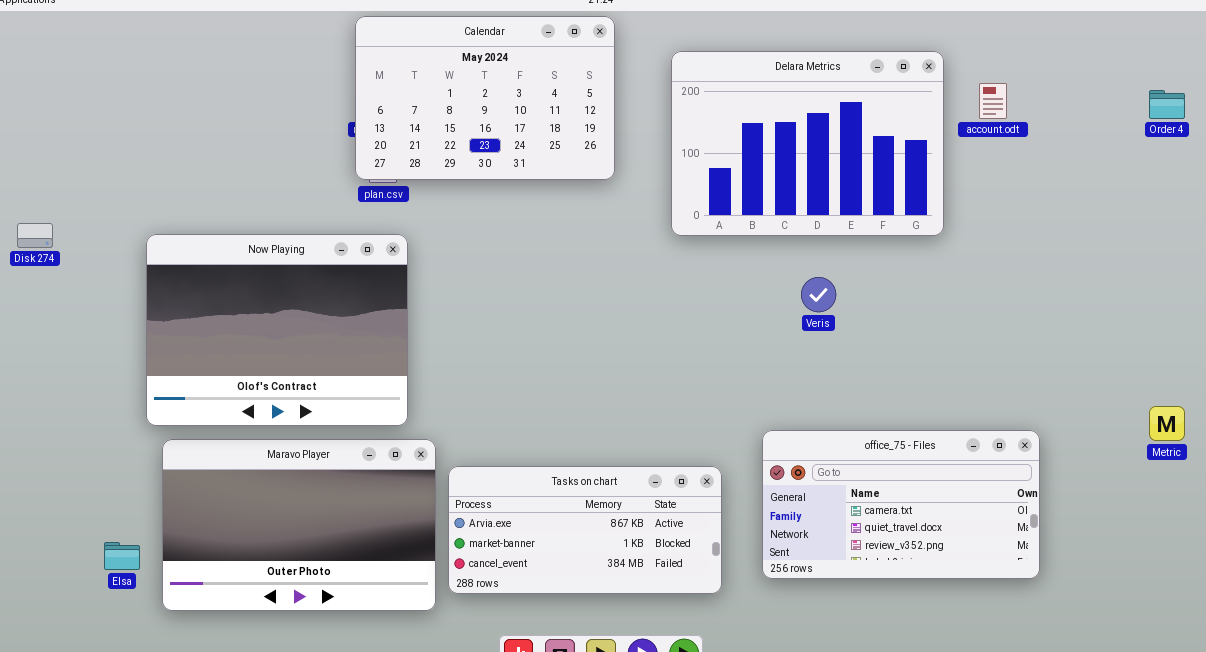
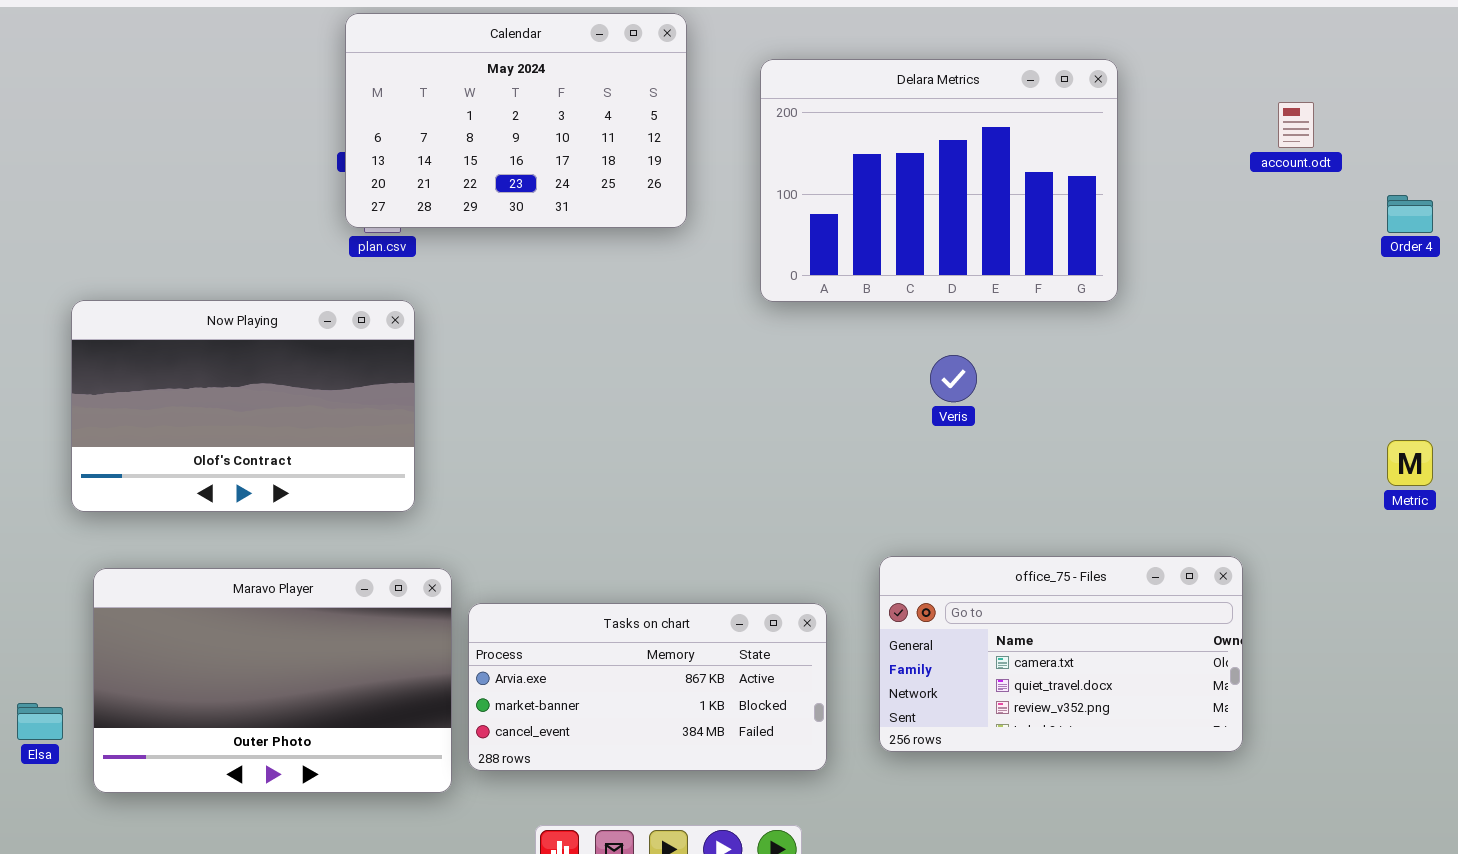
account.odt: [979,83,1007,119] -> [1278,102,1314,148], moved
Order 4: [1149,90,1185,119] -> [1387,195,1433,233], moved
Now Playing: [146,234,408,426] -> [71,300,415,512], resized
Metric: [1149,406,1185,441] -> [1387,440,1433,486], moved

